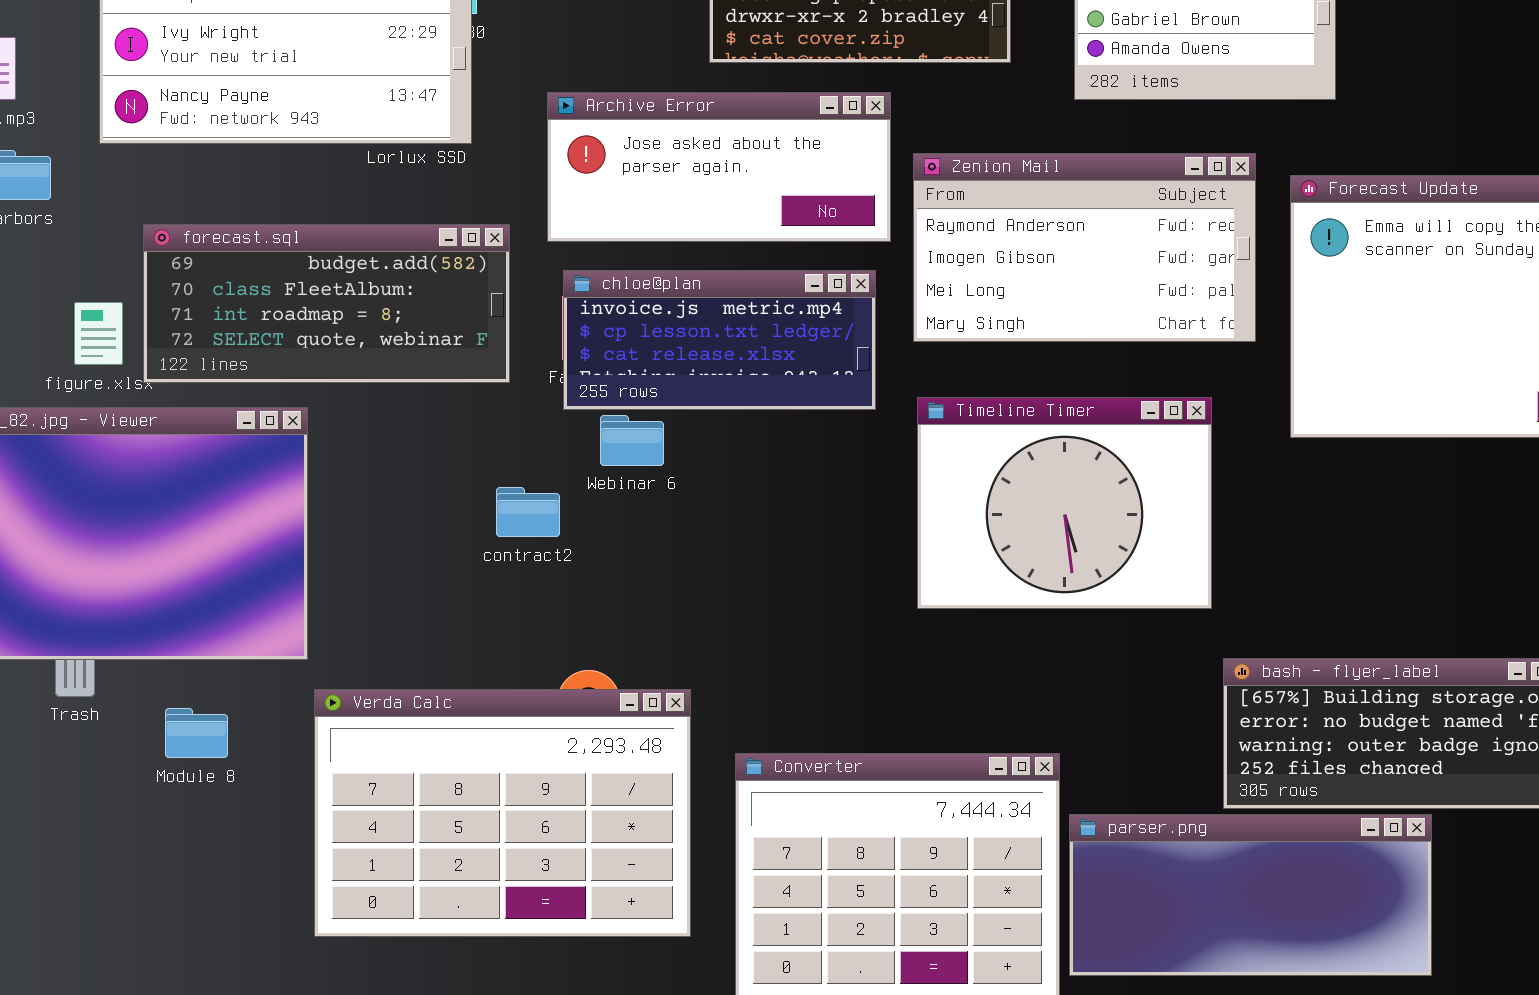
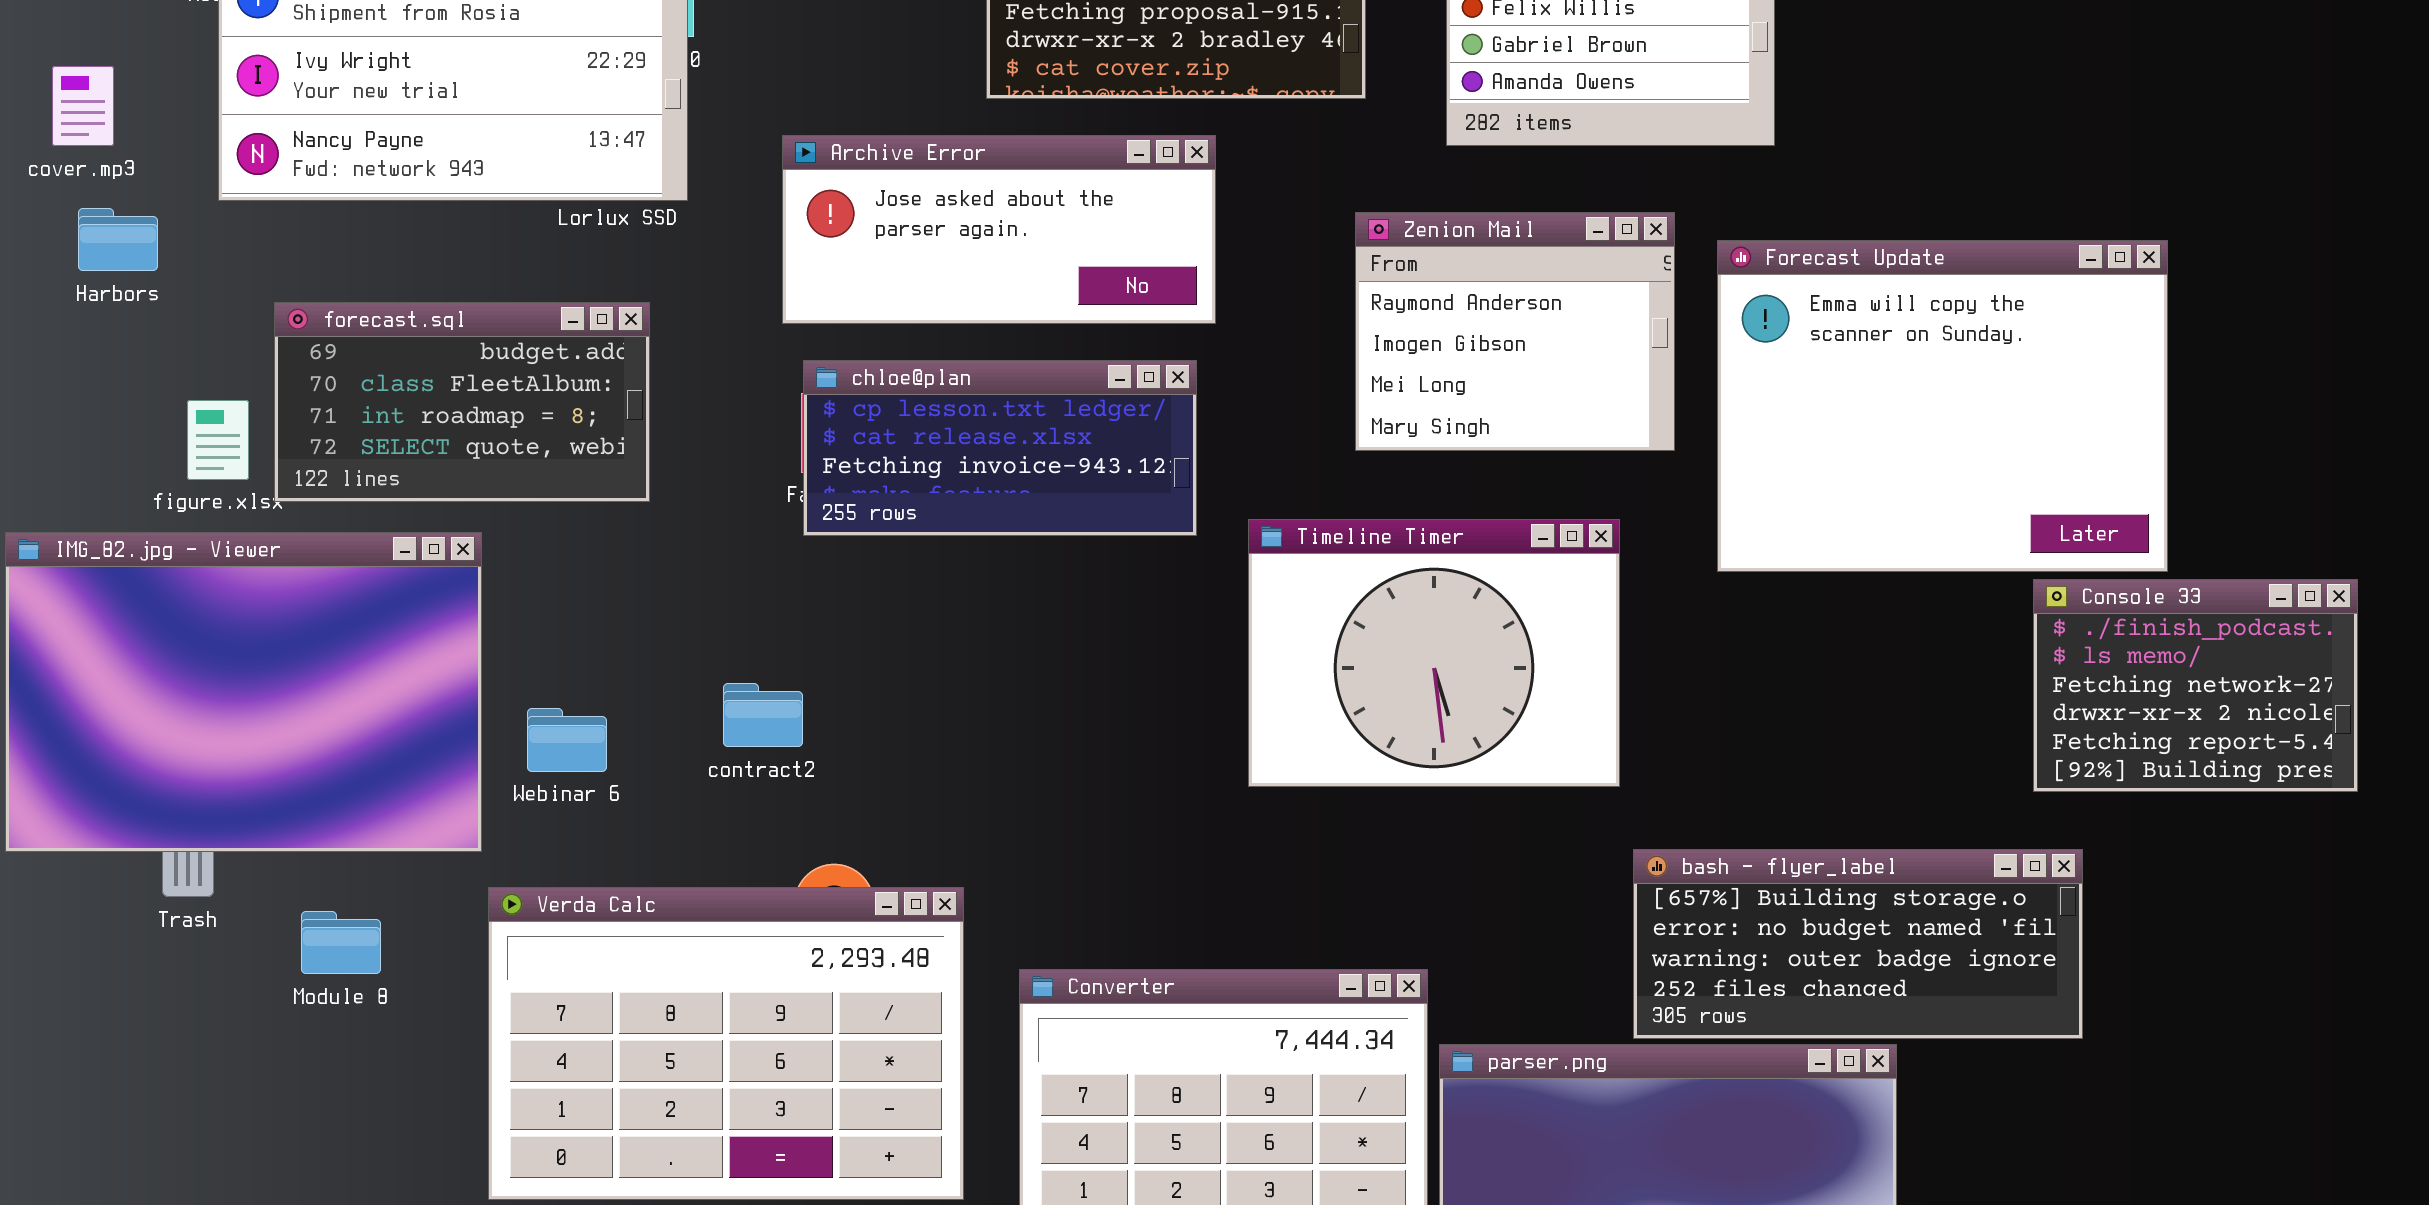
Zenion Mail: [913,153,1256,342] -> [1355,212,1675,451], resized
forecast.sql: [143,224,510,383] -> [274,302,650,502], resized
chloe@plan: [563,270,876,410] -> [803,360,1197,536], scrolled down 1 row
Webinar 6: [600,415,664,466] -> [527,708,607,772], moved
contract2: [496,487,560,537] -> [723,683,803,747], moved

